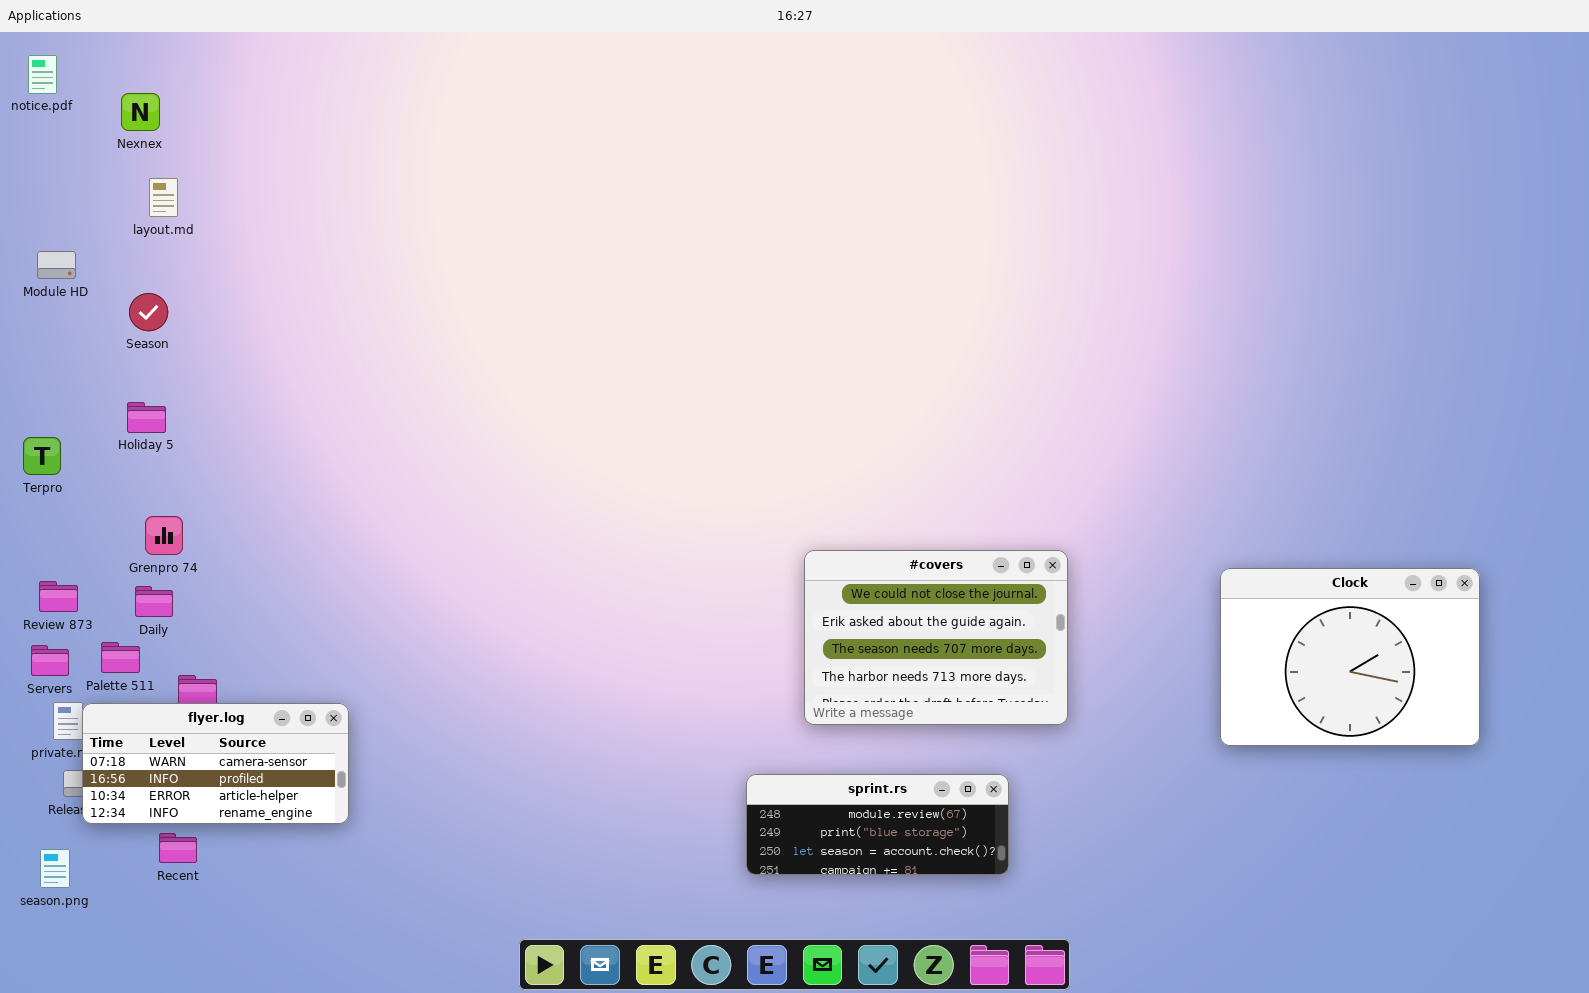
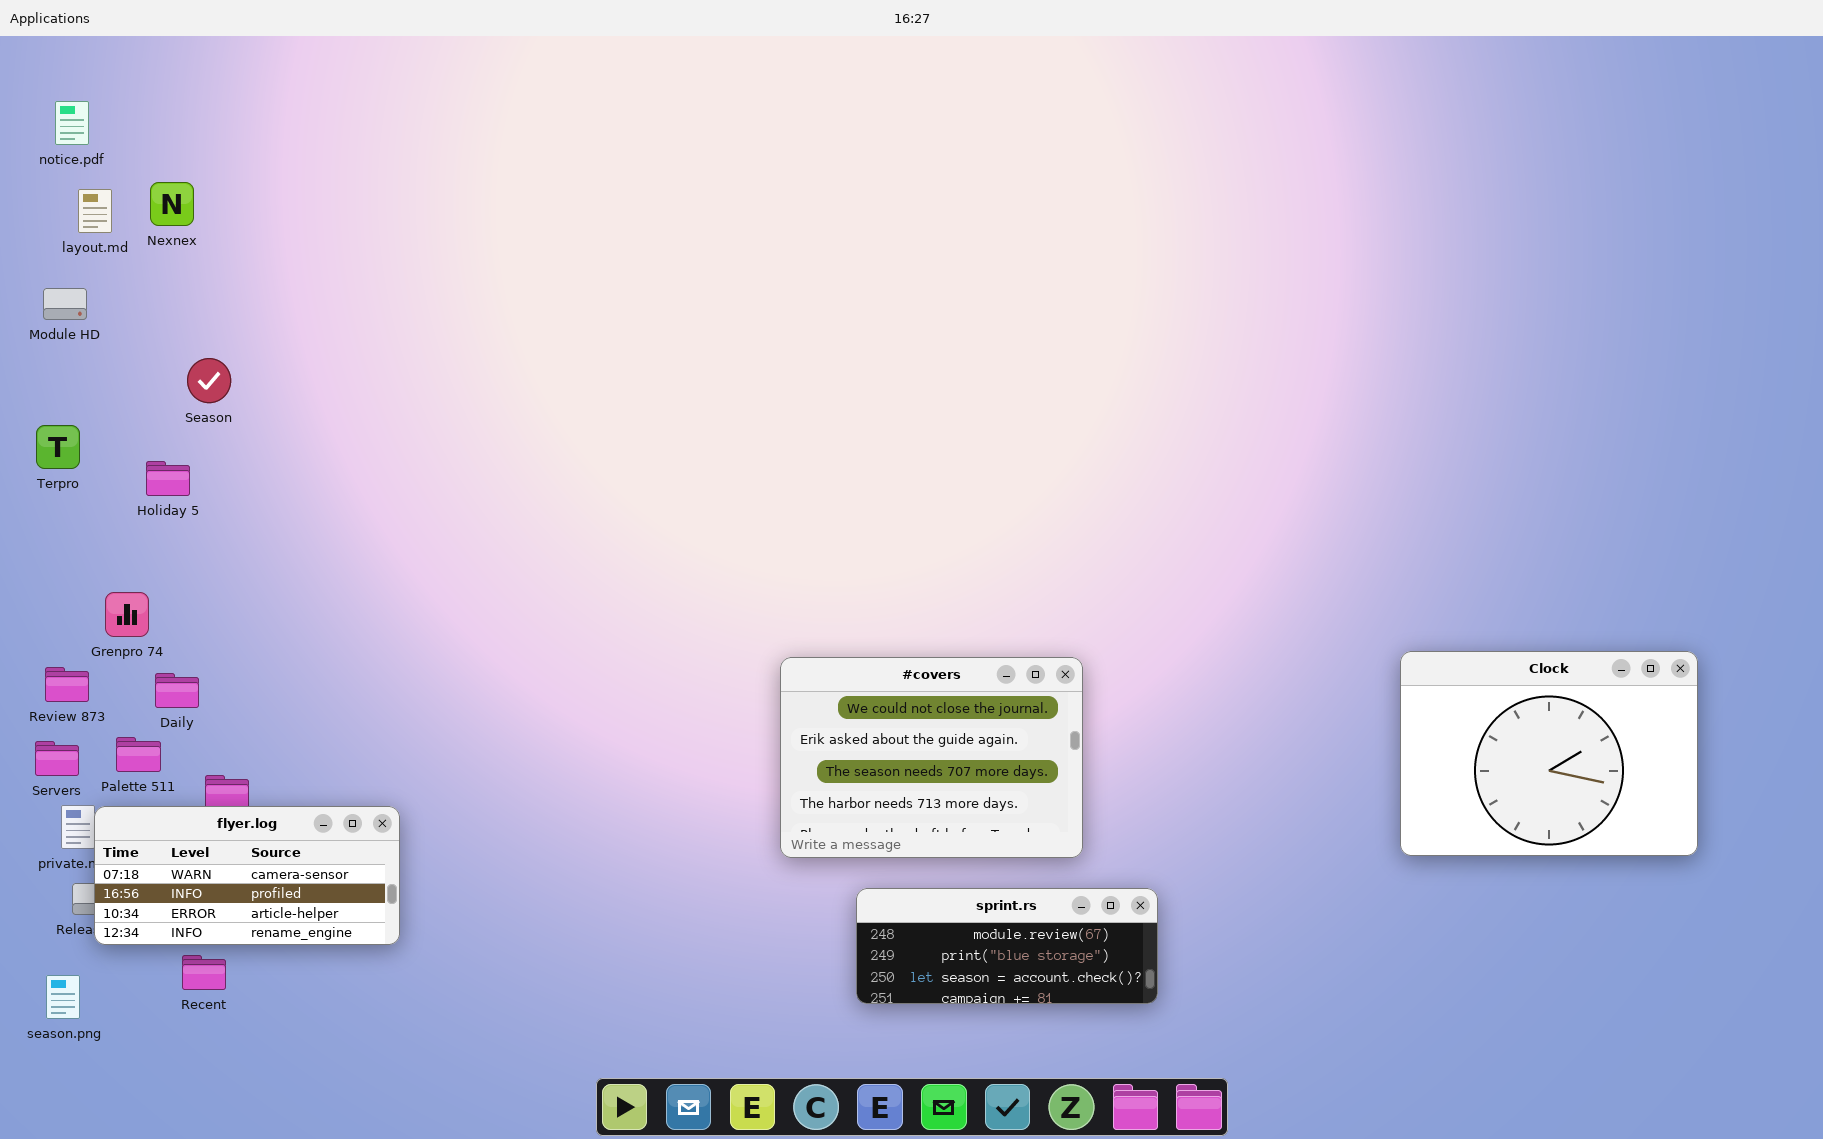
notice.pdf: [28,55,57,94] -> [55,101,89,145], moved
Nexnex: [121,93,160,131] -> [150,182,194,226], moved
layout.md: [149,178,178,217] -> [78,189,112,233], moved
Season: [129,293,168,331] -> [187,358,231,403], moved
Terpro: [23,437,61,475] -> [36,425,80,469], moved
Grenpro 74: [145,516,183,555] -> [105,592,149,637], moved
#covers: [804,550,1068,725] -> [780,657,1083,858], moved

